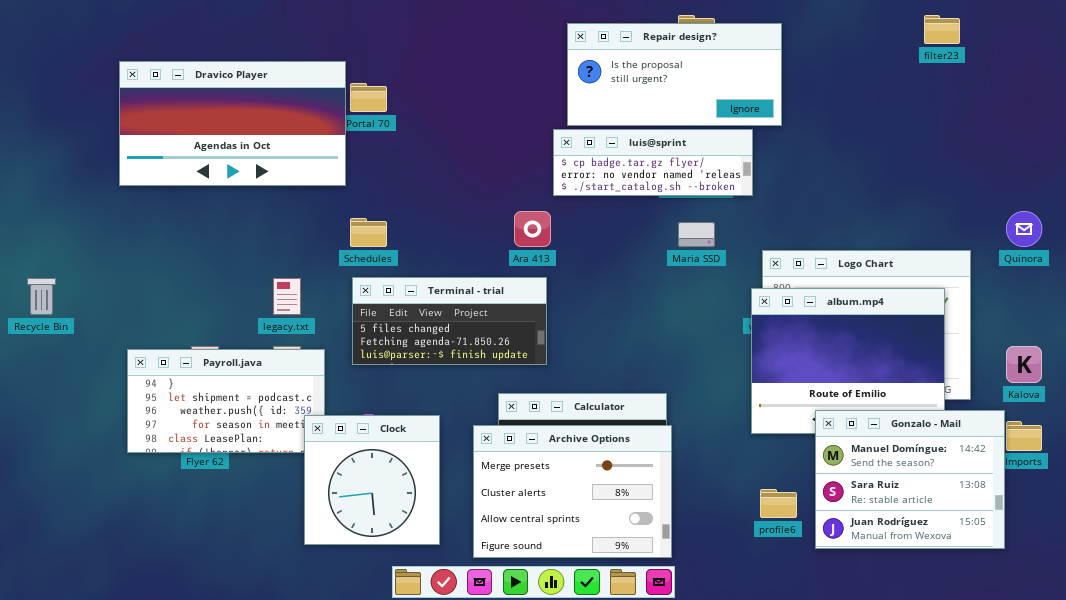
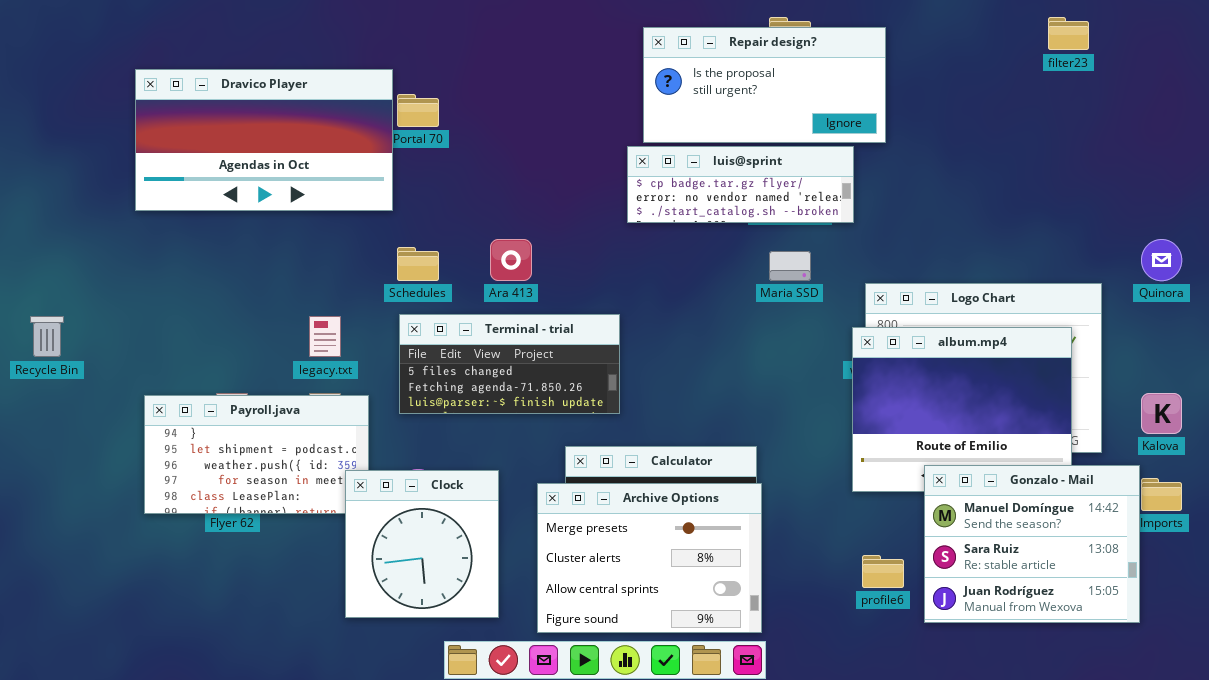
Ara 413: [514,211,551,247] -> [490,239,532,281], moved

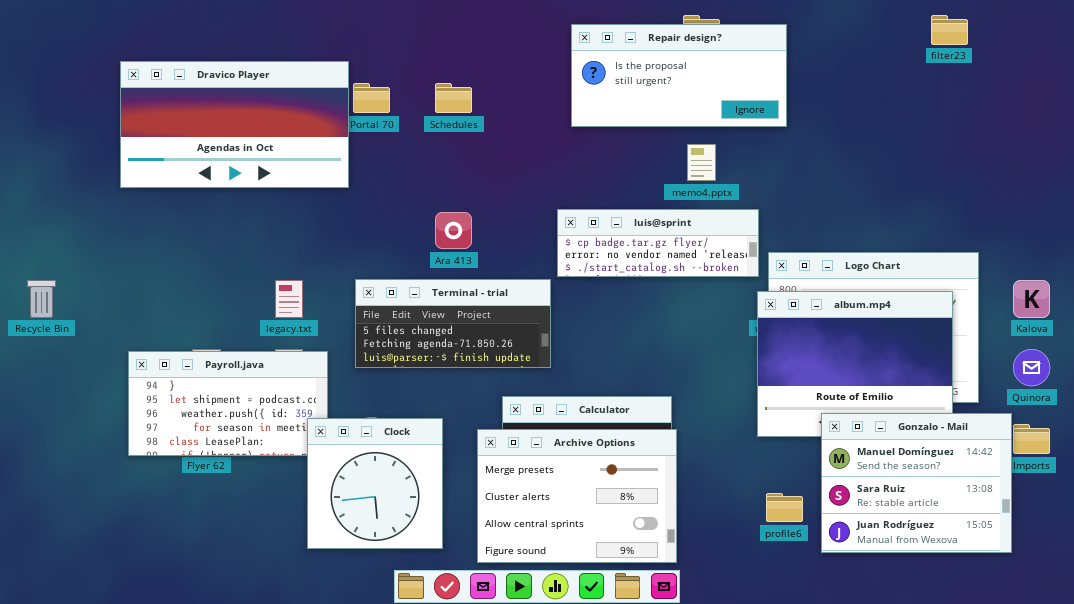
luis@sprint: [627,146,854,223] -> [557,209,759,277], moved
Quinora: [1141,239,1182,281] -> [1013,349,1050,386], moved
Schedules: [397,247,439,281] -> [435,83,472,113], moved
Kalova: [1141,393,1182,434] -> [1013,280,1050,318], moved

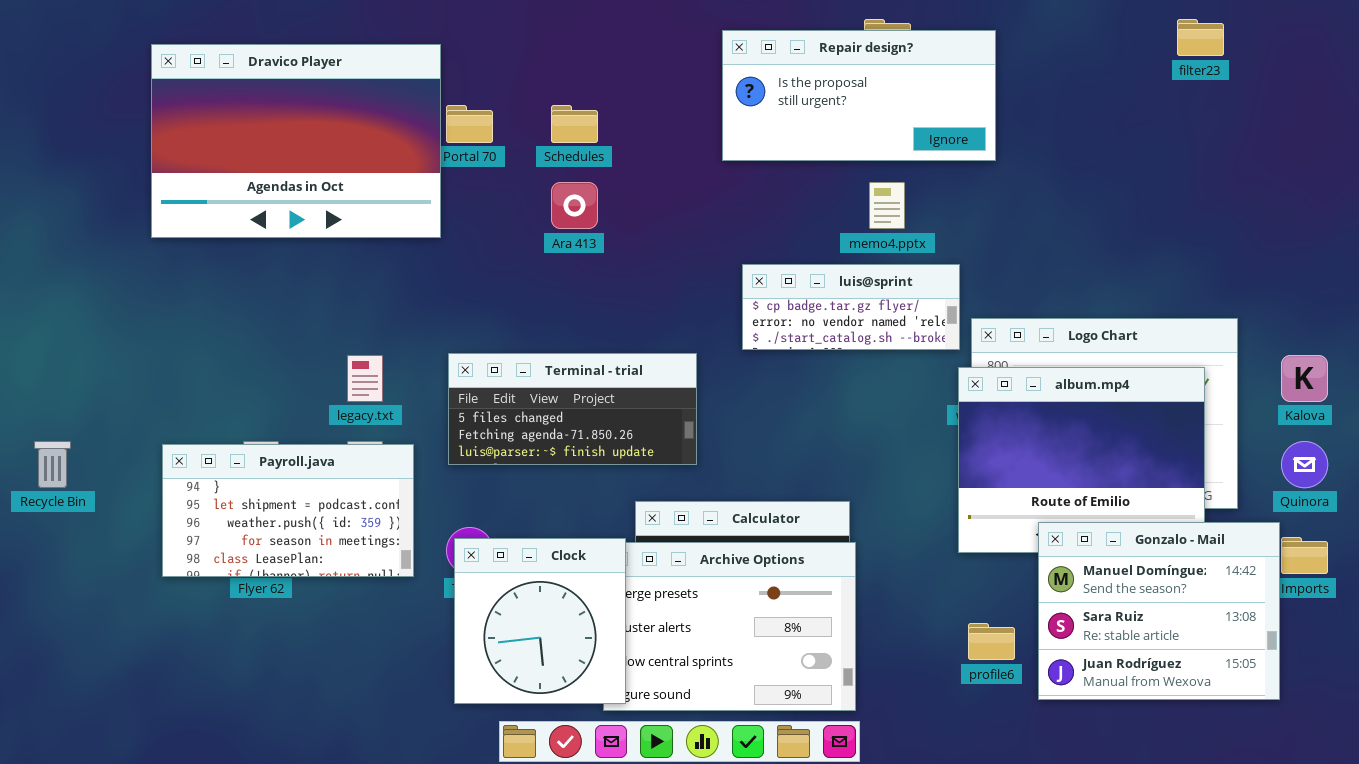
Dravico Player: [120,61,349,188] -> [151,44,441,238], resized
luis@sprint: [557,209,759,277] -> [742,264,960,350], resized
Ara 413: [435,212,472,249] -> [551,182,598,229], moved
Recycle Bin: [27,280,56,318] -> [34,441,71,488], moved
Clock: [307,418,443,549] -> [454,538,626,704], moved

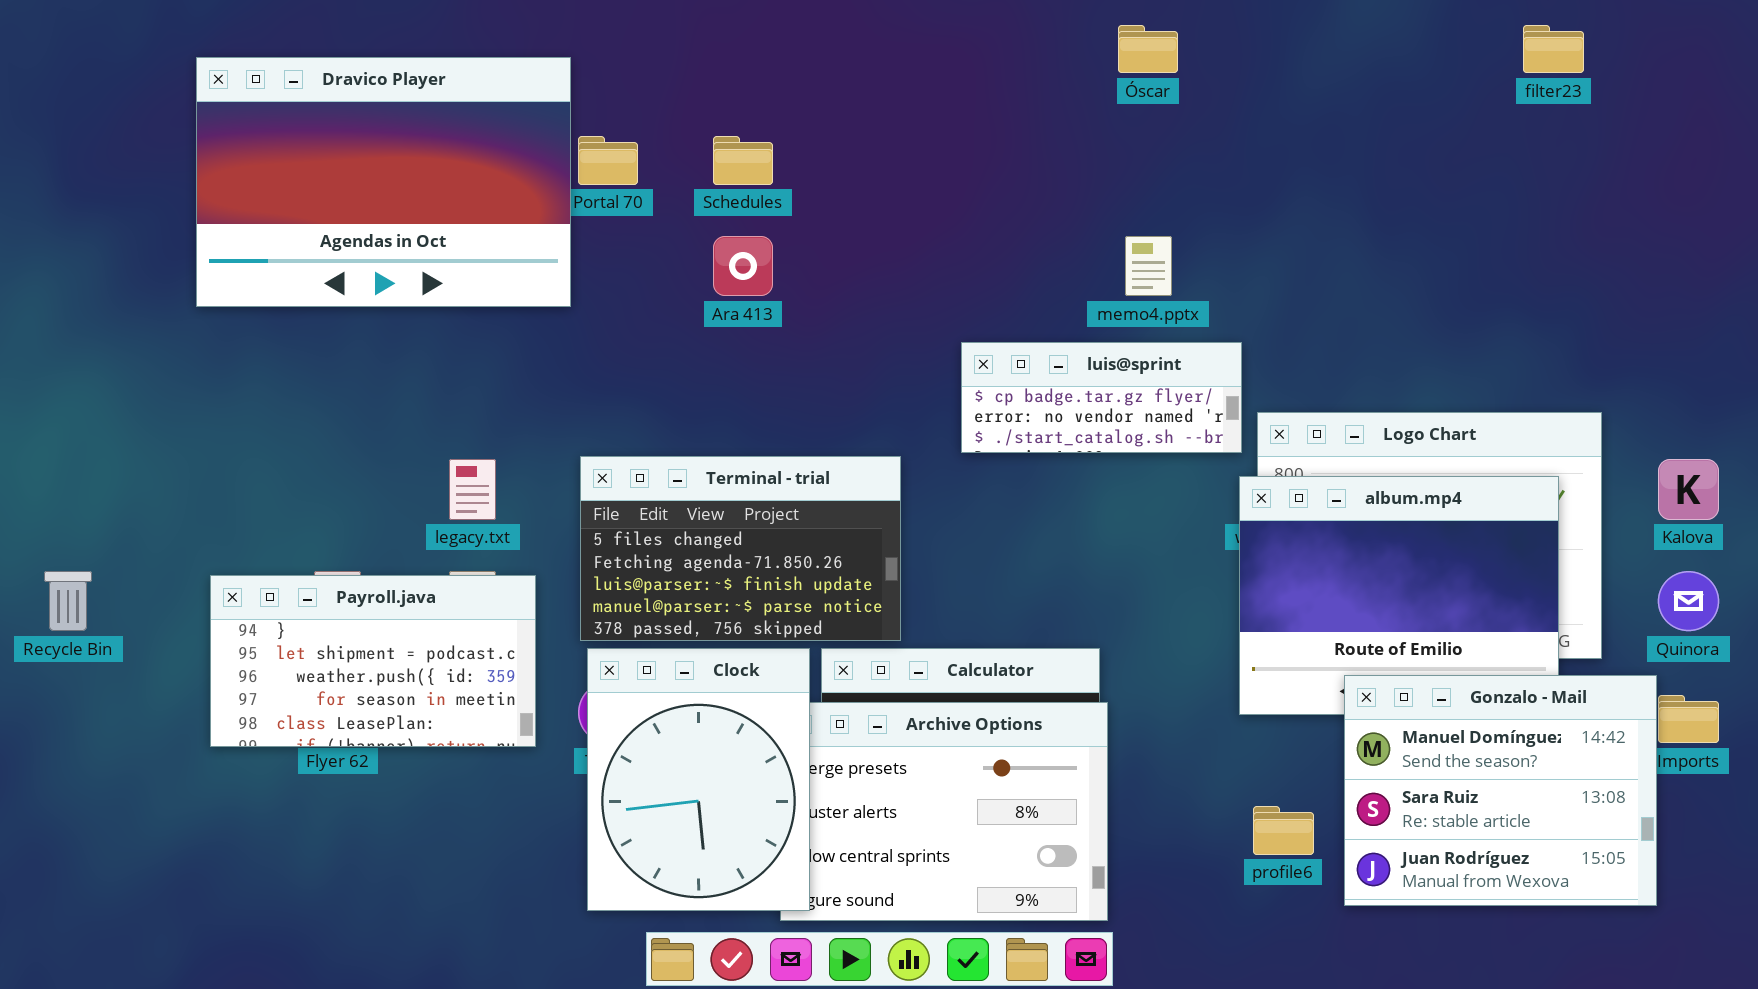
Repair design?: [722,30,996,161] -> none, closed
Terminal - trial: [448,353,697,465] -> [580,456,901,641], resized
Clock: [454,538,626,704] -> [587,648,810,911], resized

